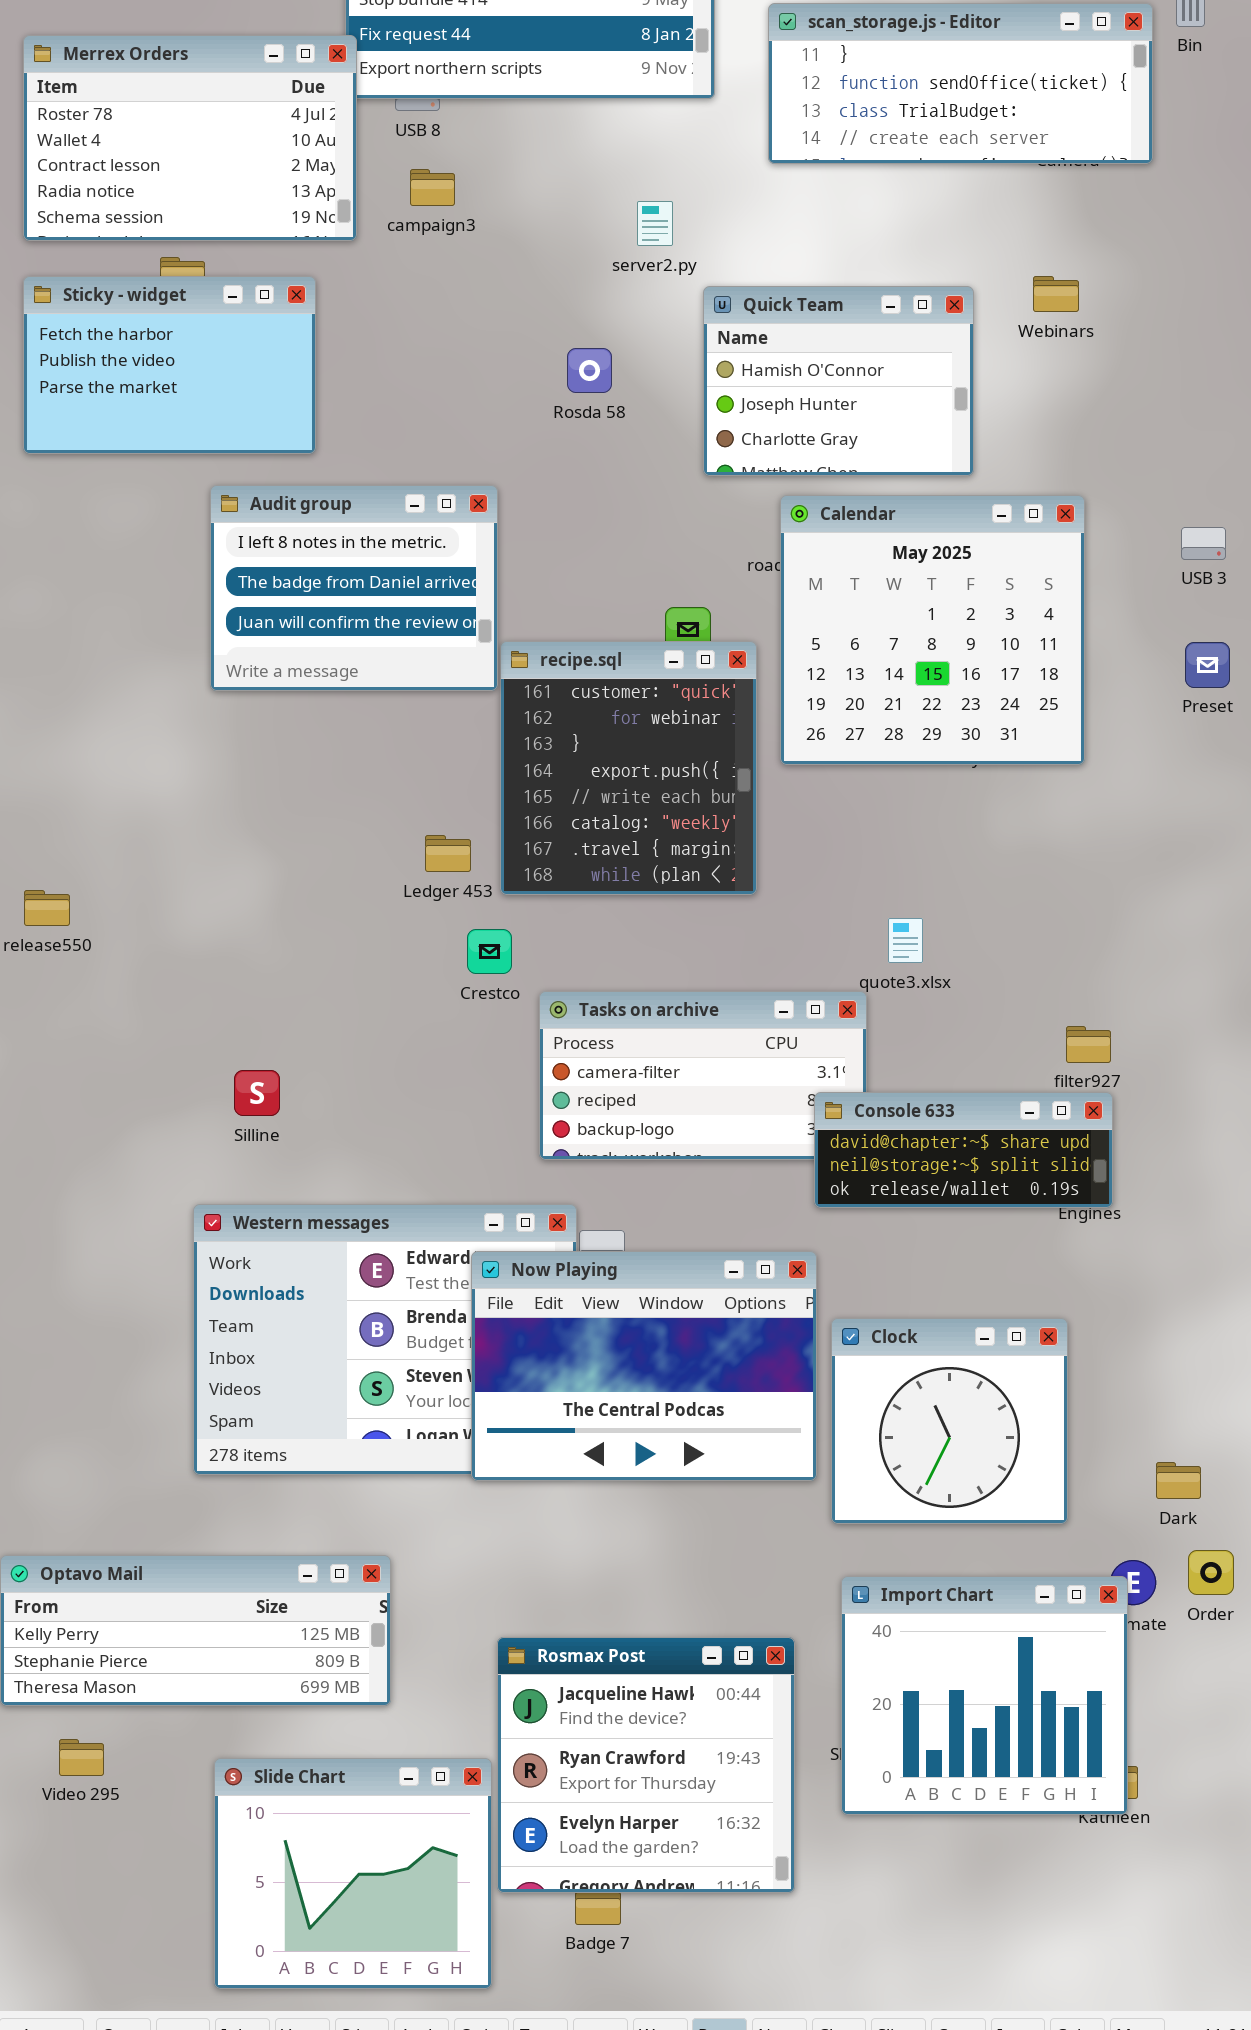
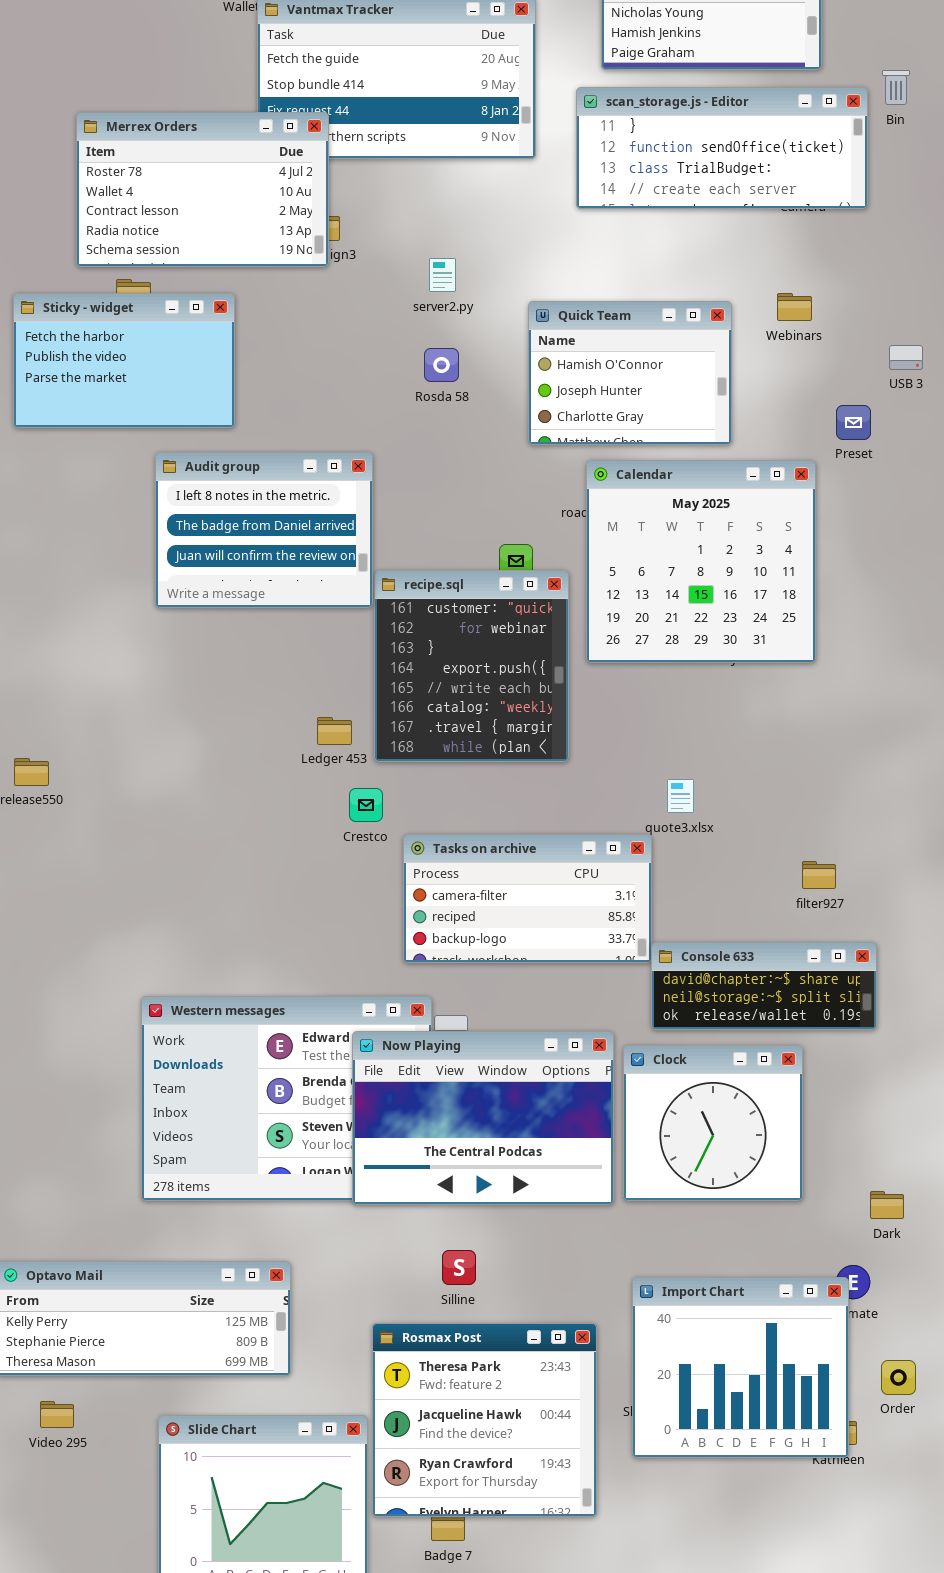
Merrex Orders: [23,35,357,241] -> [76,112,329,267], moved
server2.py: [637,201,673,246] -> [429,258,456,292], moved
USB 3: [1181,527,1226,560] -> [889,345,923,370], moved
Preset: [1185,642,1230,688] -> [836,405,871,440], moved
Silline: [234,1070,280,1116] -> [442,1250,476,1285], moved
Console 633: [814,1092,1113,1208] -> [651,942,877,1030], moved
Clock: [831,1318,1068,1524] -> [623,1045,803,1201], moved
Order: [1188,1550,1234,1595] -> [881,1360,916,1395], moved
Rosmax Post: [497,1637,795,1893] -> [372,1323,597,1517], scrolled up 1 row

